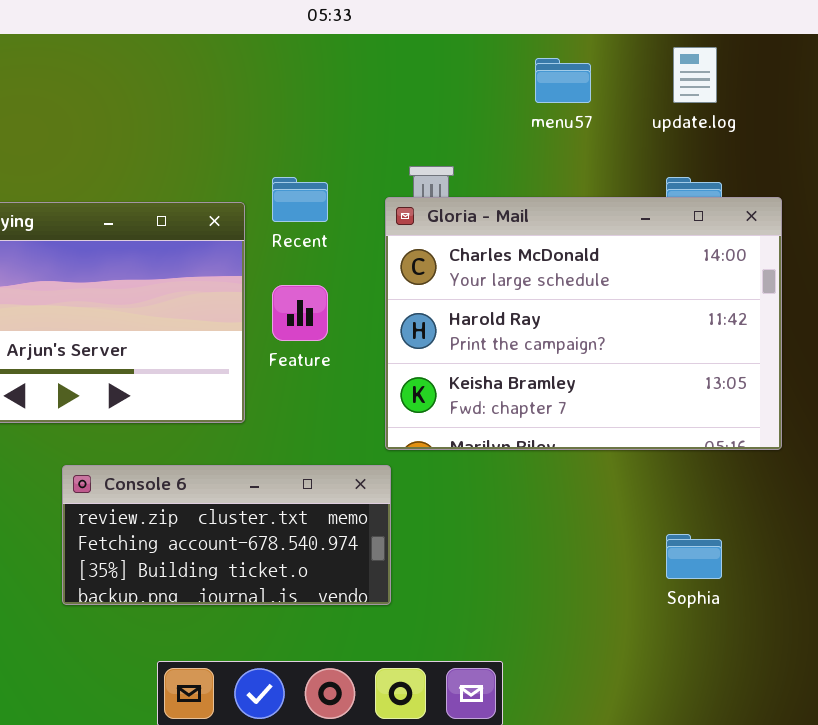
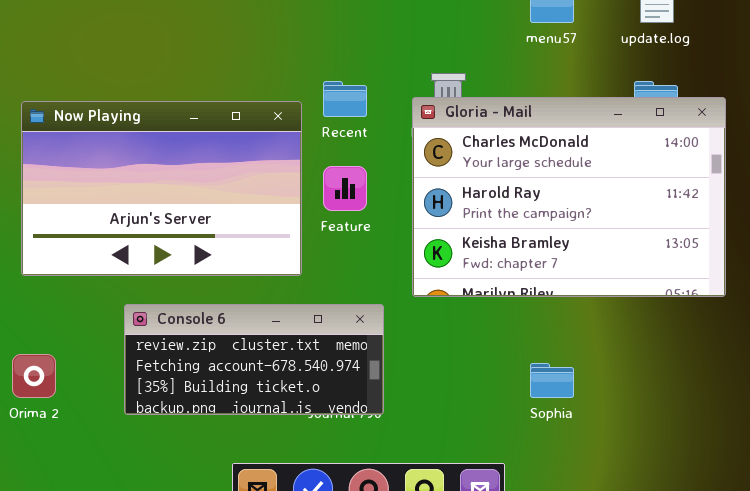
Console 6: [62,465,391,605] -> [124,304,384,415], moved
Sophia: [666,534,722,579] -> [530,363,574,398], moved

